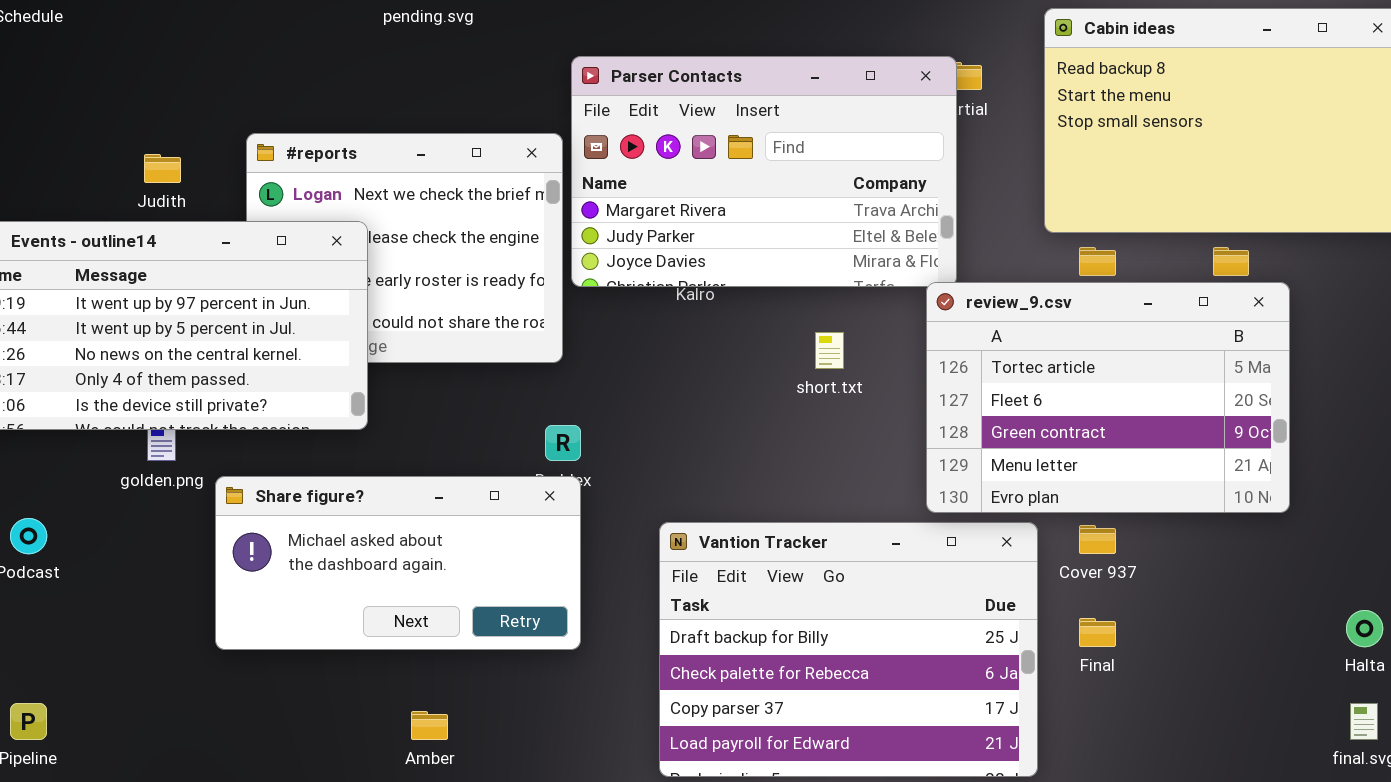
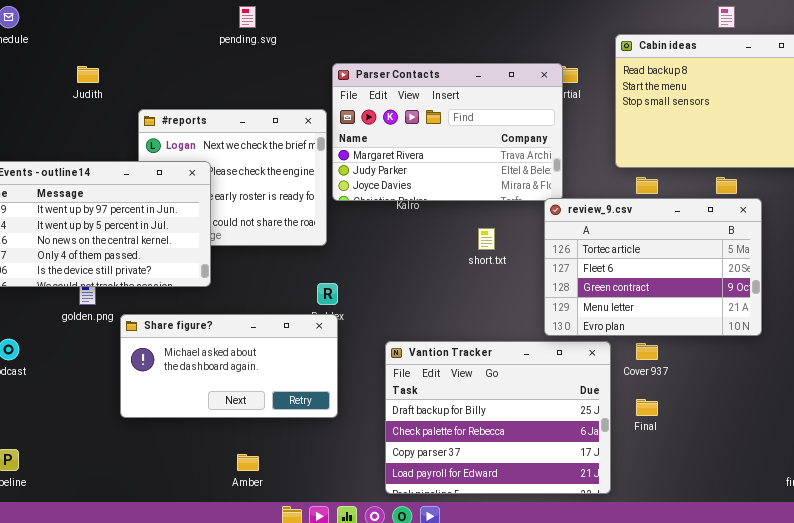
Judith: [144,154,181,183] -> [77,66,99,83], moved

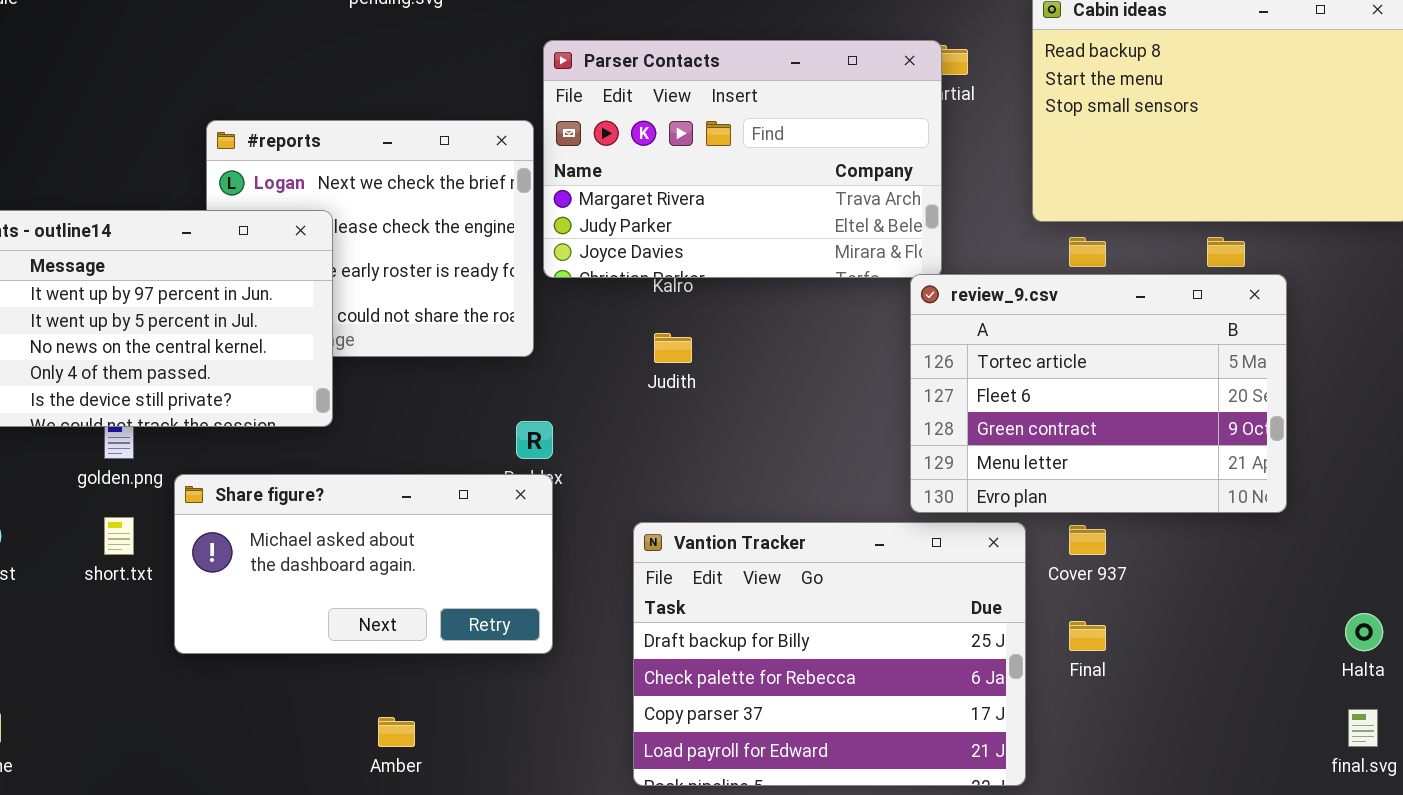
Judith: [77,66,99,83] -> [654,333,692,363], moved
short.txt: [478,228,495,250] -> [104,517,134,555], moved

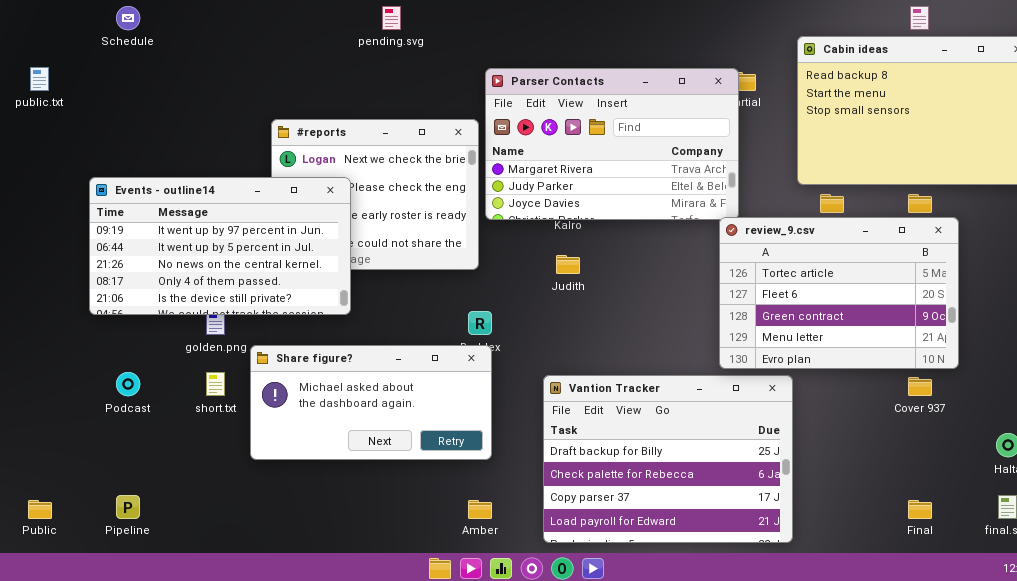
Cover 937: [1069,525,1106,555] -> [908,377,932,396], moved
Final: [1069,621,1106,651] -> [908,500,932,519], moved
Amber: [378,717,415,747] -> [468,500,492,519], moved

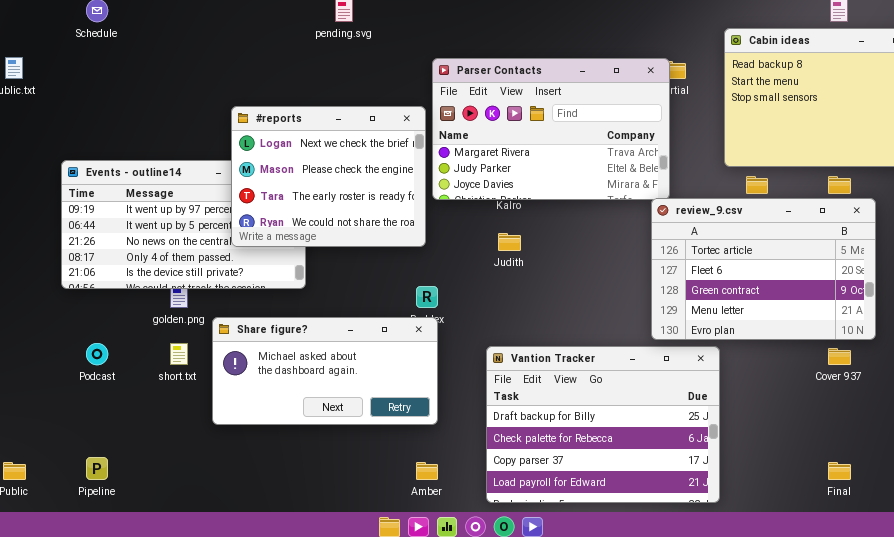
#reports: [271,119,479,270] -> [231,106,426,247], raised

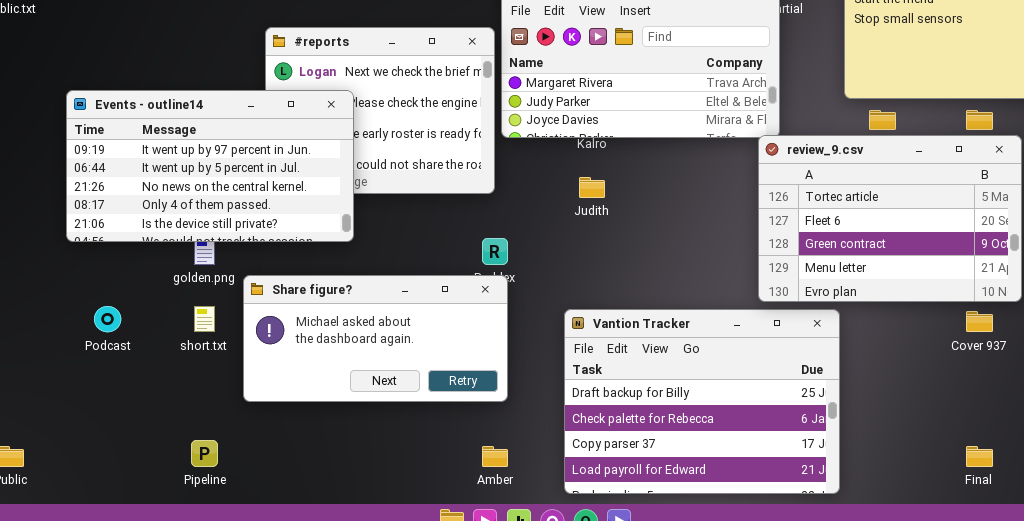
Events - outline14: [61,160,306,289] -> [66,90,354,242], raised
Pipeline: [86,457,108,480] -> [191,440,218,467], moved

